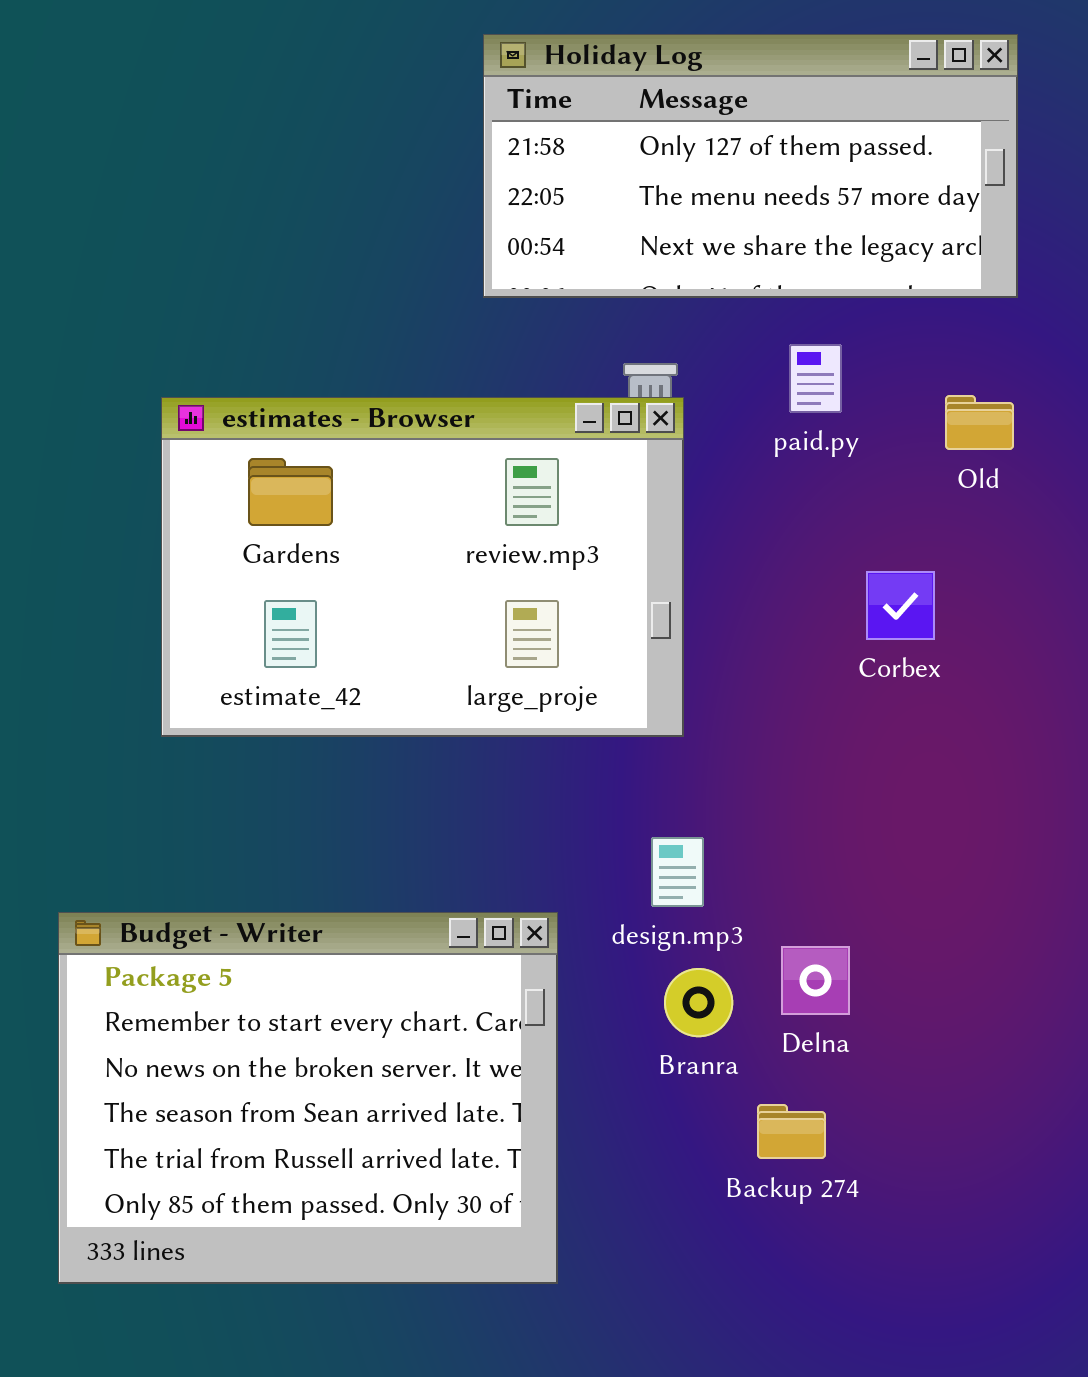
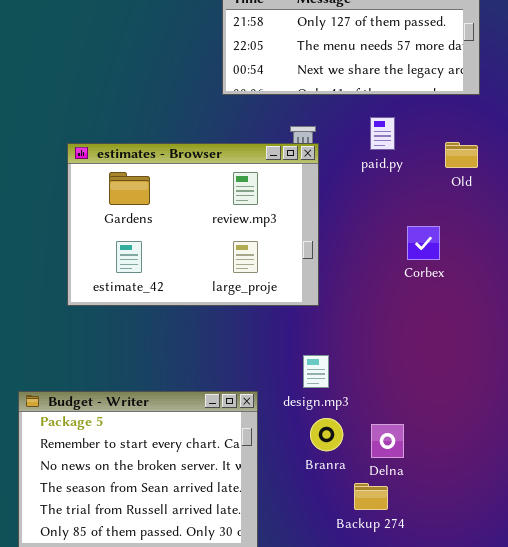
Delna: [781,946,850,1015] -> [371,424,404,458], moved

